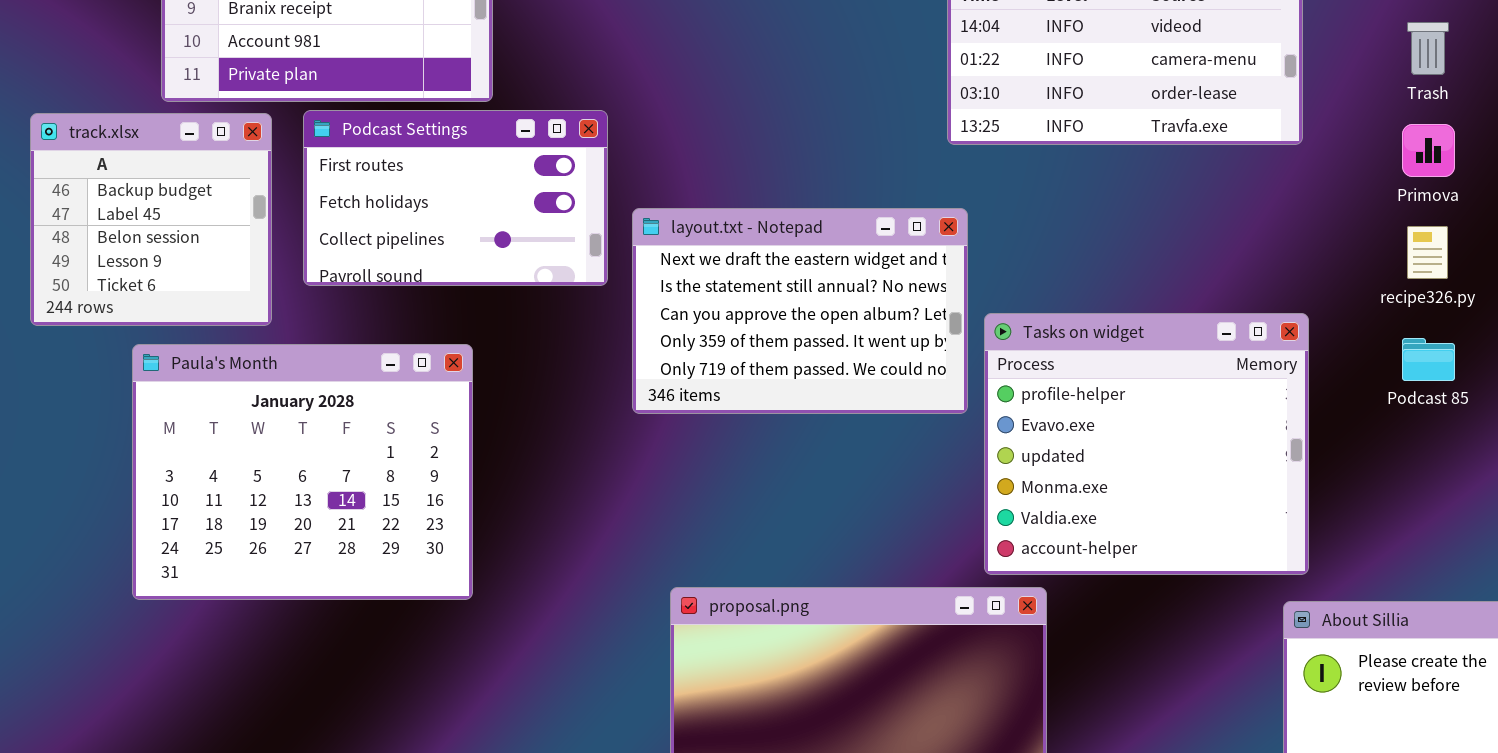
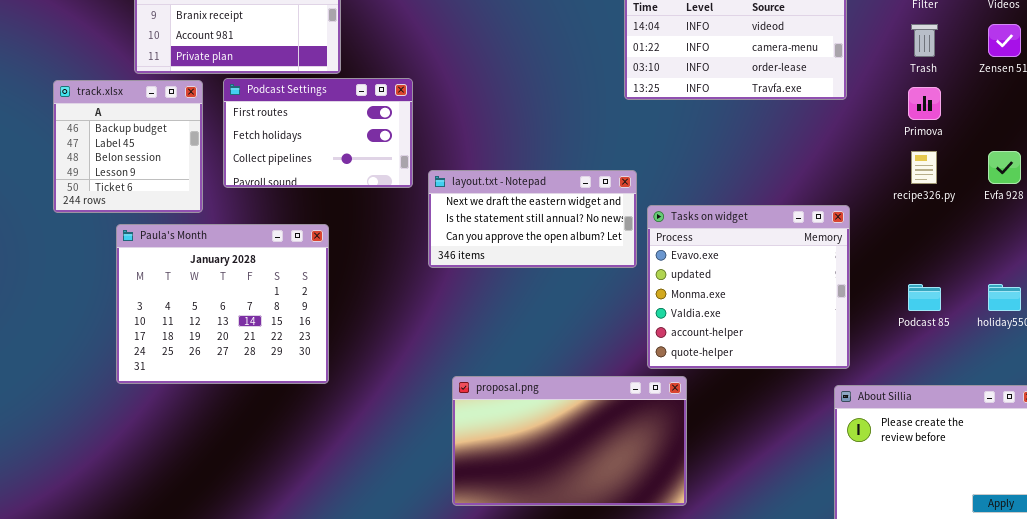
layout.txt - Notepad: [632,208,968,414] -> [428,170,637,268], resized
Tasks on widget: [984,313,1309,575] -> [647,205,850,369], scrolled down 1 row
Podcast 85: [1402,338,1455,381] -> [908,284,941,311], moved

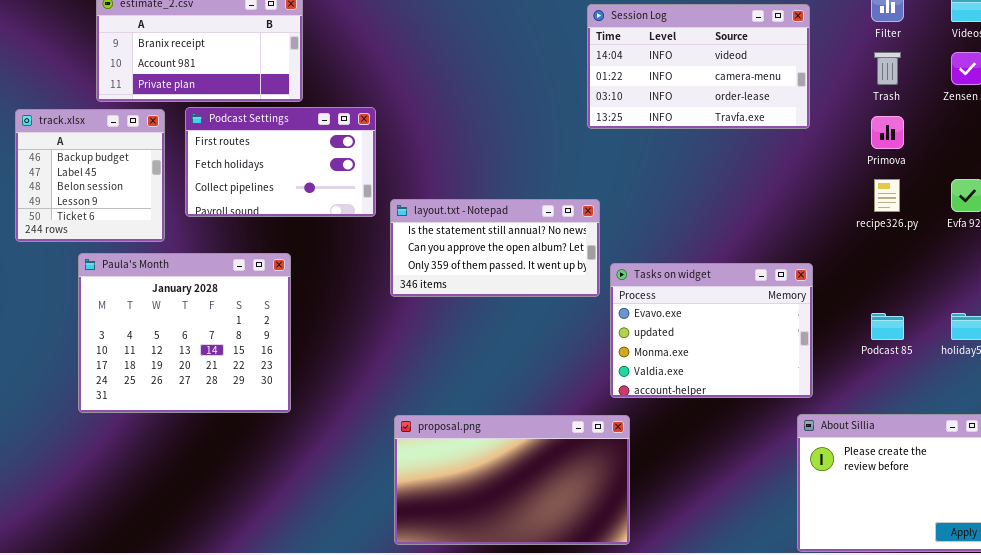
layout.txt - Notepad: [428,170,637,268] -> [390,199,600,297], scrolled down 1 row
Tasks on widget: [647,205,850,369] -> [610,263,813,398], resized
proposal.png: [452,376,687,506] -> [394,415,630,545], moved

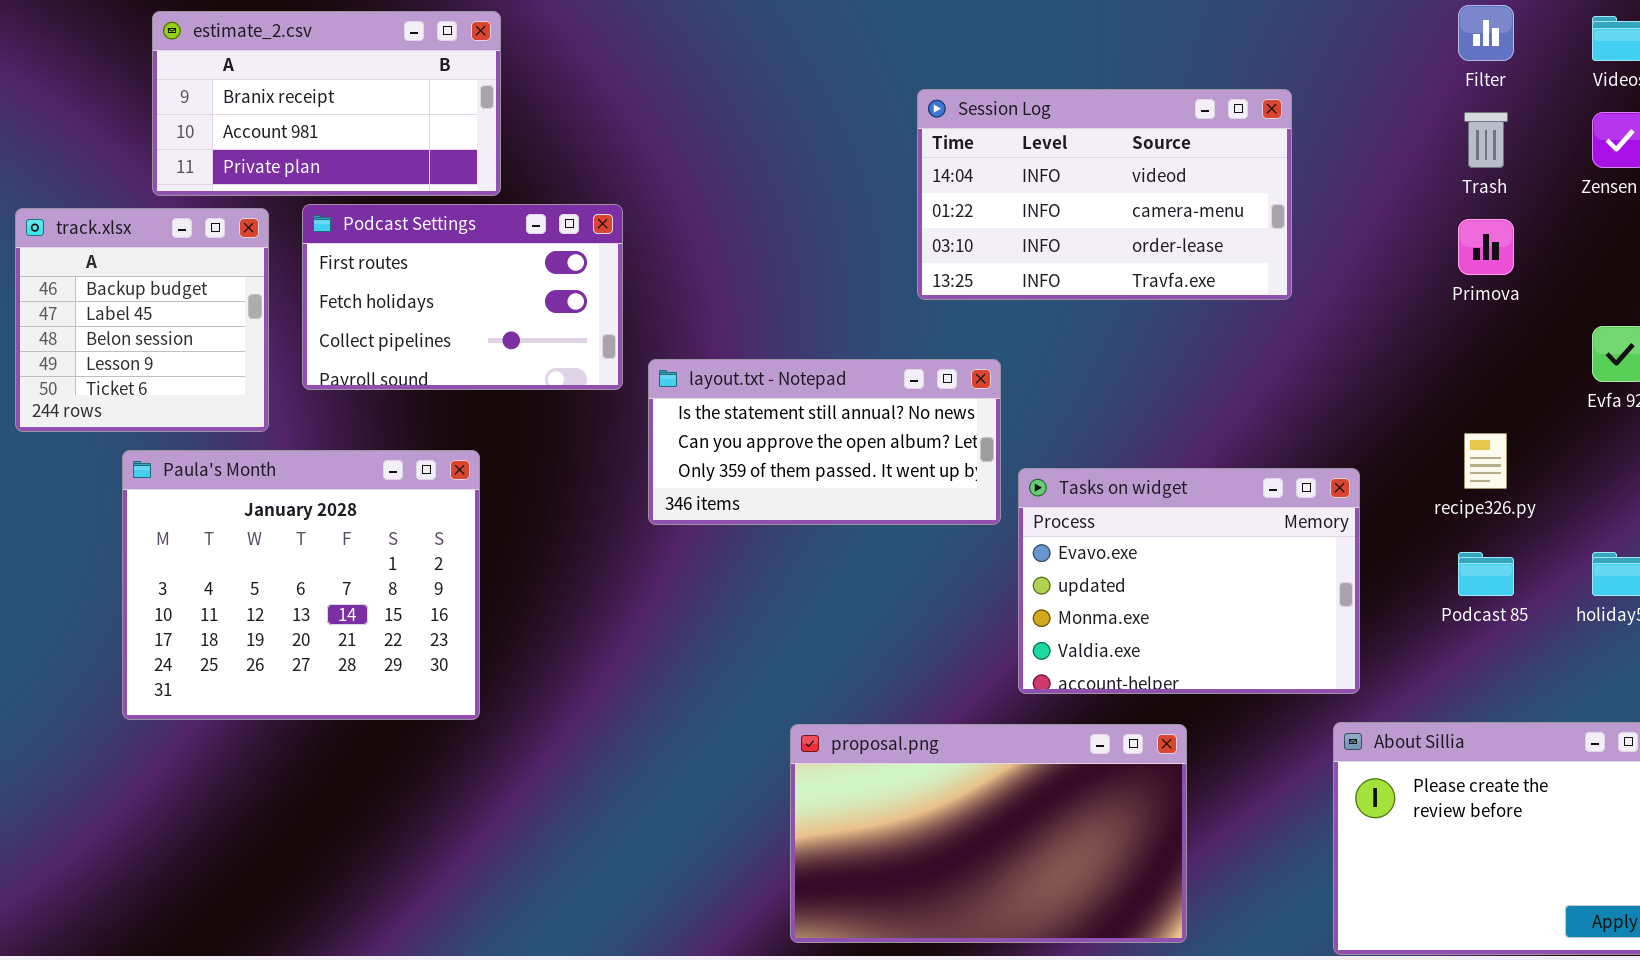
Session Log: [587,4,810,129] -> [917,89,1292,300], moved
recipe326.py: [874,179,900,212] -> [1464,433,1507,489], moved
proposal.png: [394,415,630,545] -> [790,724,1187,943], moved

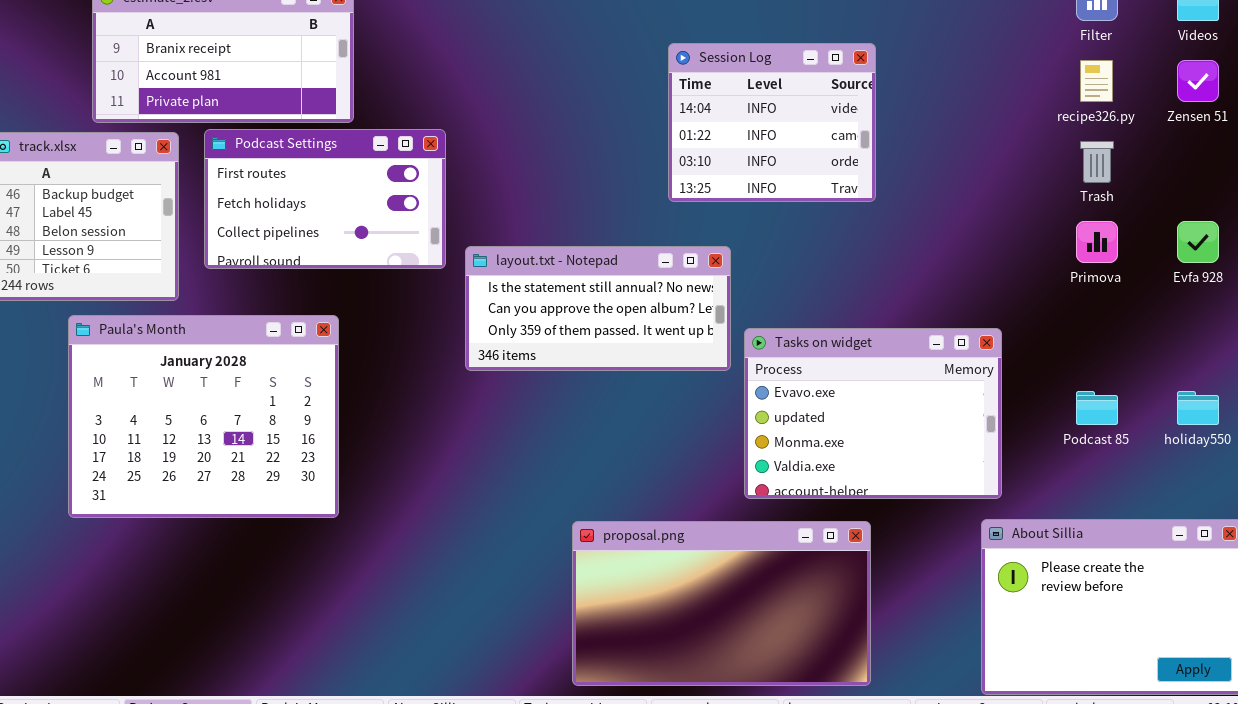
Session Log: [917,89,1292,300] -> [668,43,876,202], resized
Trash: [1464,112,1508,168] -> [1080,141,1114,183], moved
Primova: [1458,219,1514,275] -> [1076,221,1118,263], moved
recipe326.py: [1464,433,1507,489] -> [1080,60,1113,102], moved

